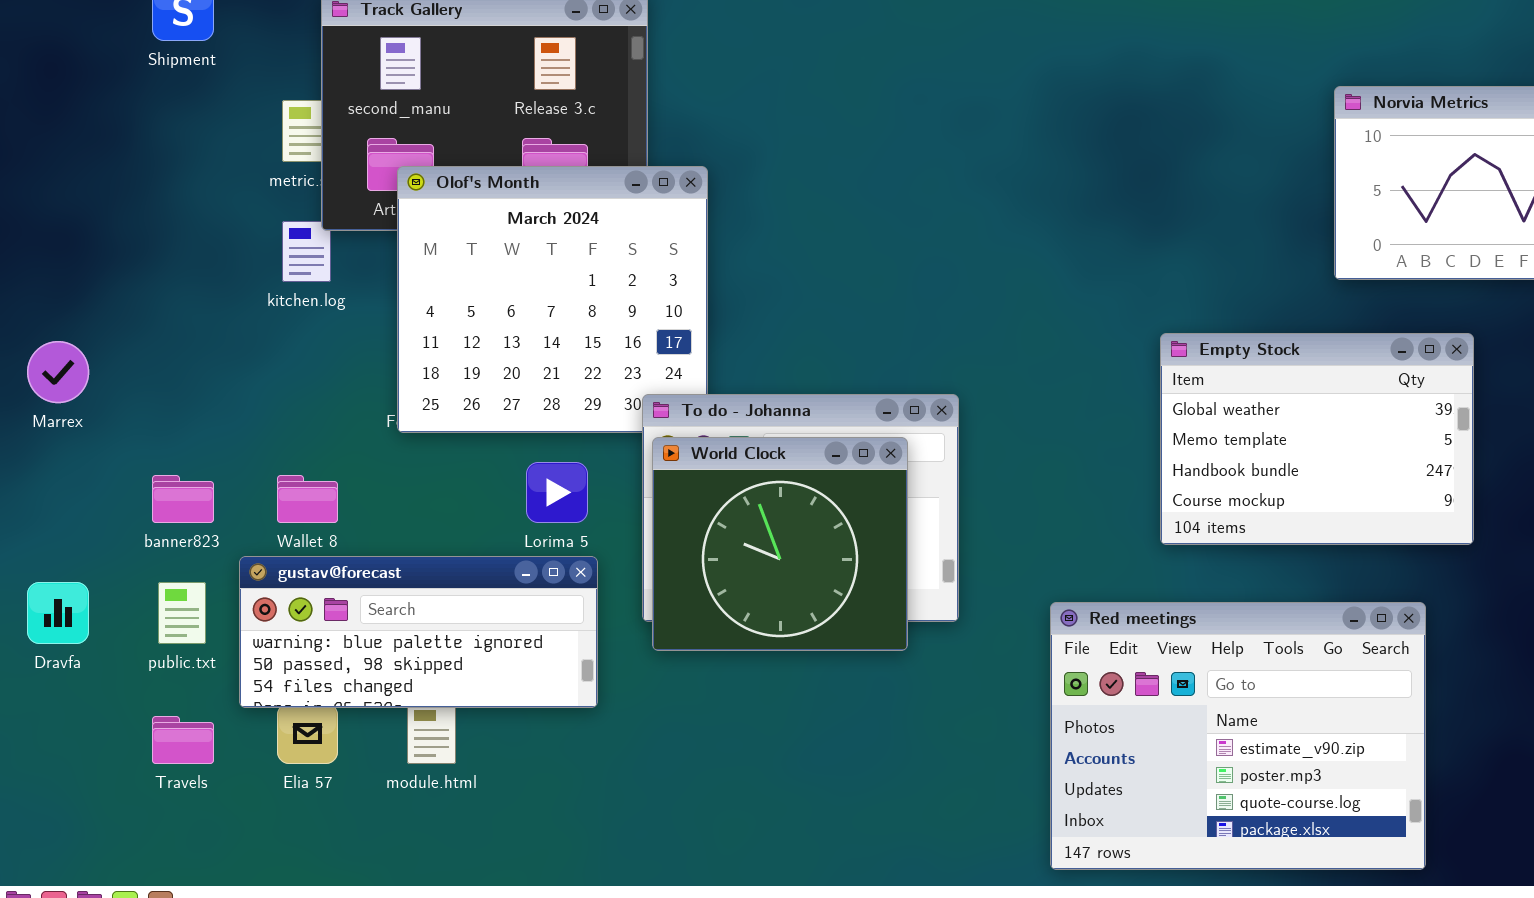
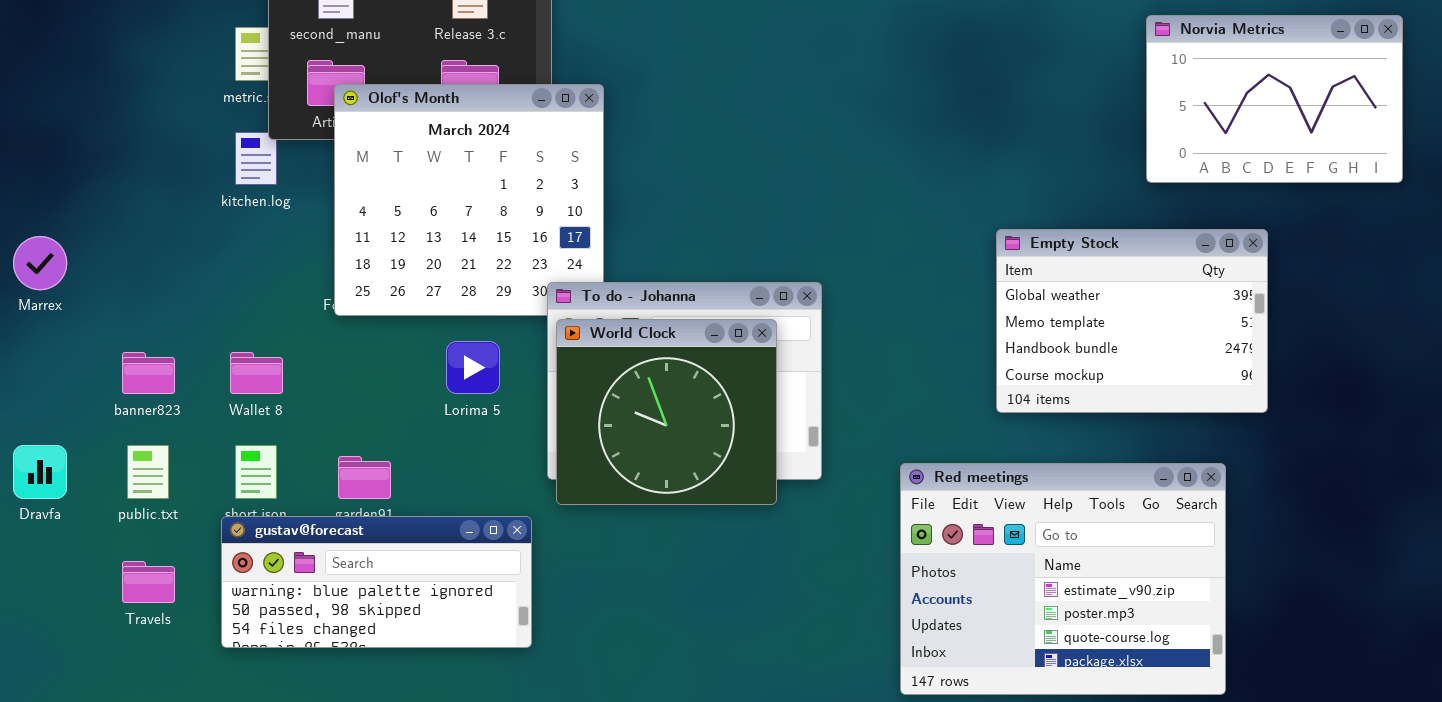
gustav@forecast: [239,556,598,708] -> [221,516,532,648], moved

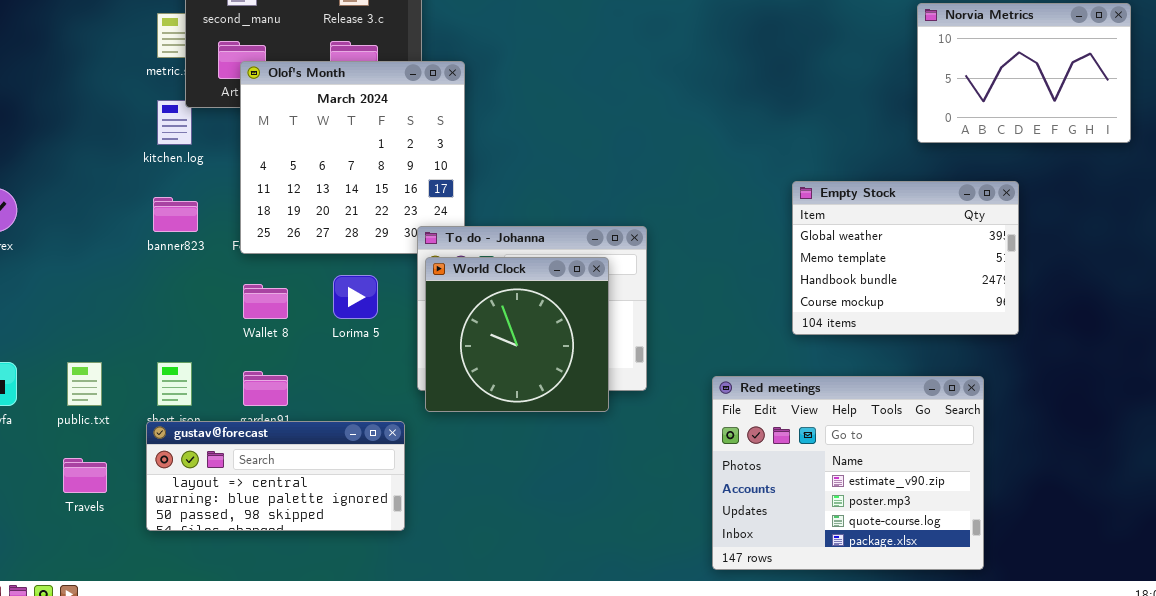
banner823: [122,352,175,394] -> [153,197,198,232], moved
Wallet 8: [230,352,283,394] -> [243,284,288,319], moved
gustav@forecast: [221,516,532,648] -> [146,421,405,531], scrolled up 1 row

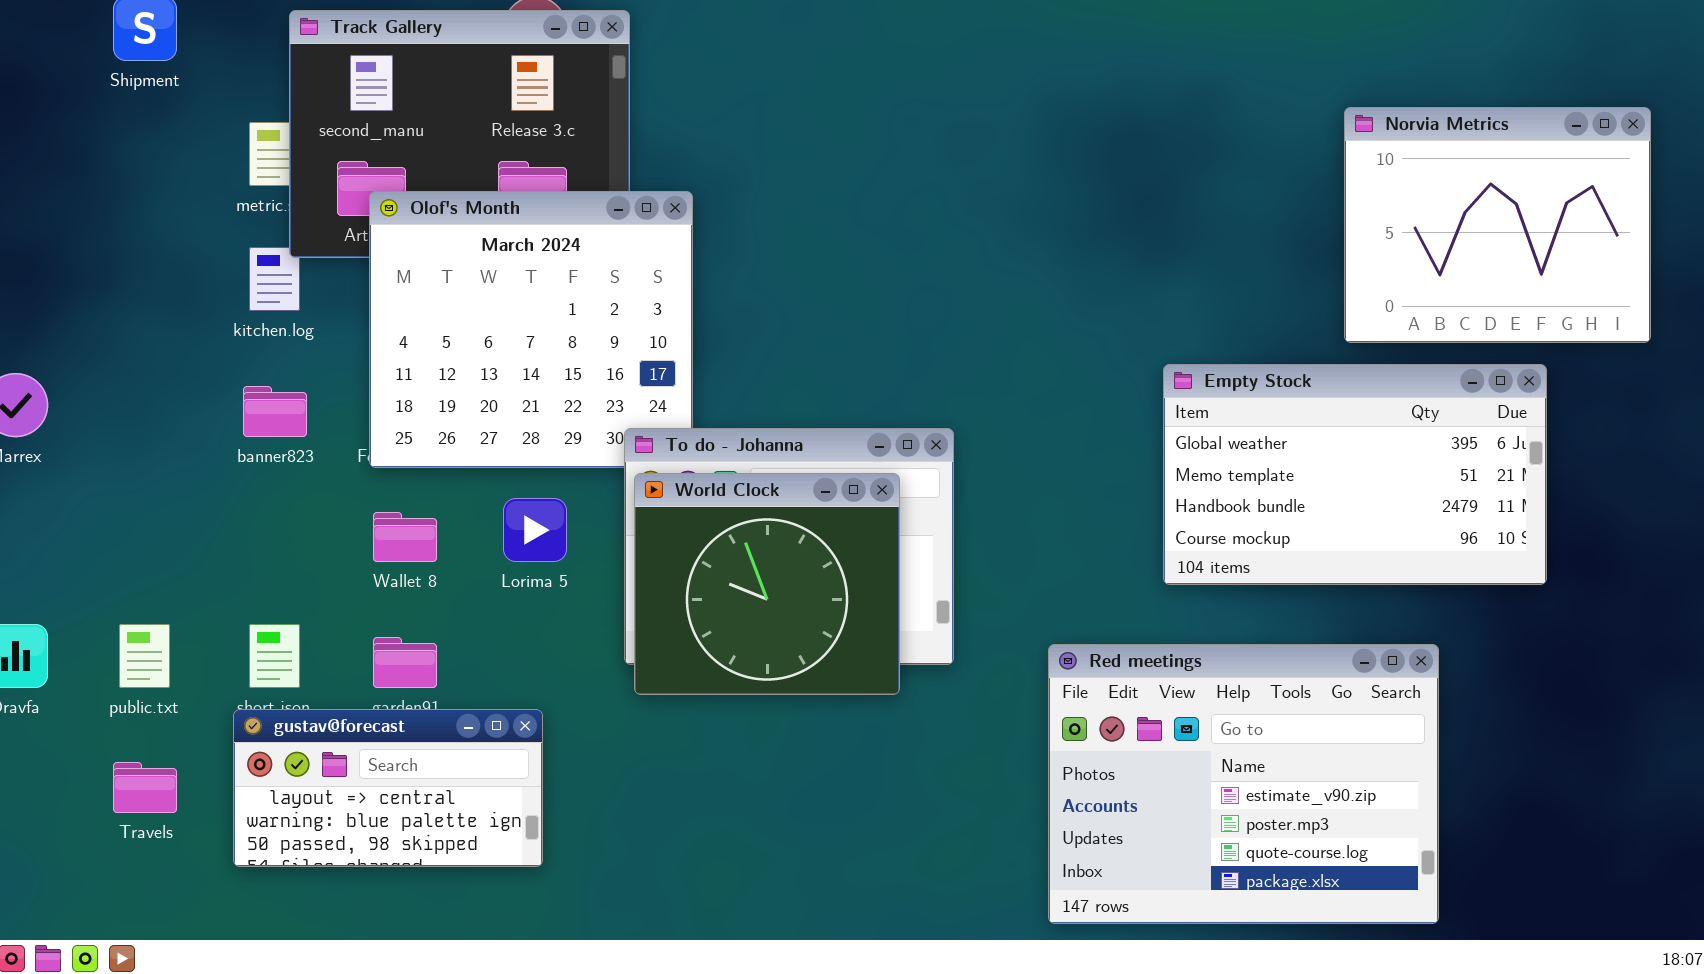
Norvia Metrics: [917,3,1131,143] -> [1344,107,1651,343], resized
Empty Stock: [792,181,1019,335] -> [1163,364,1547,585], resized
gustav@forecast: [146,421,405,531] -> [233,709,543,867], resized

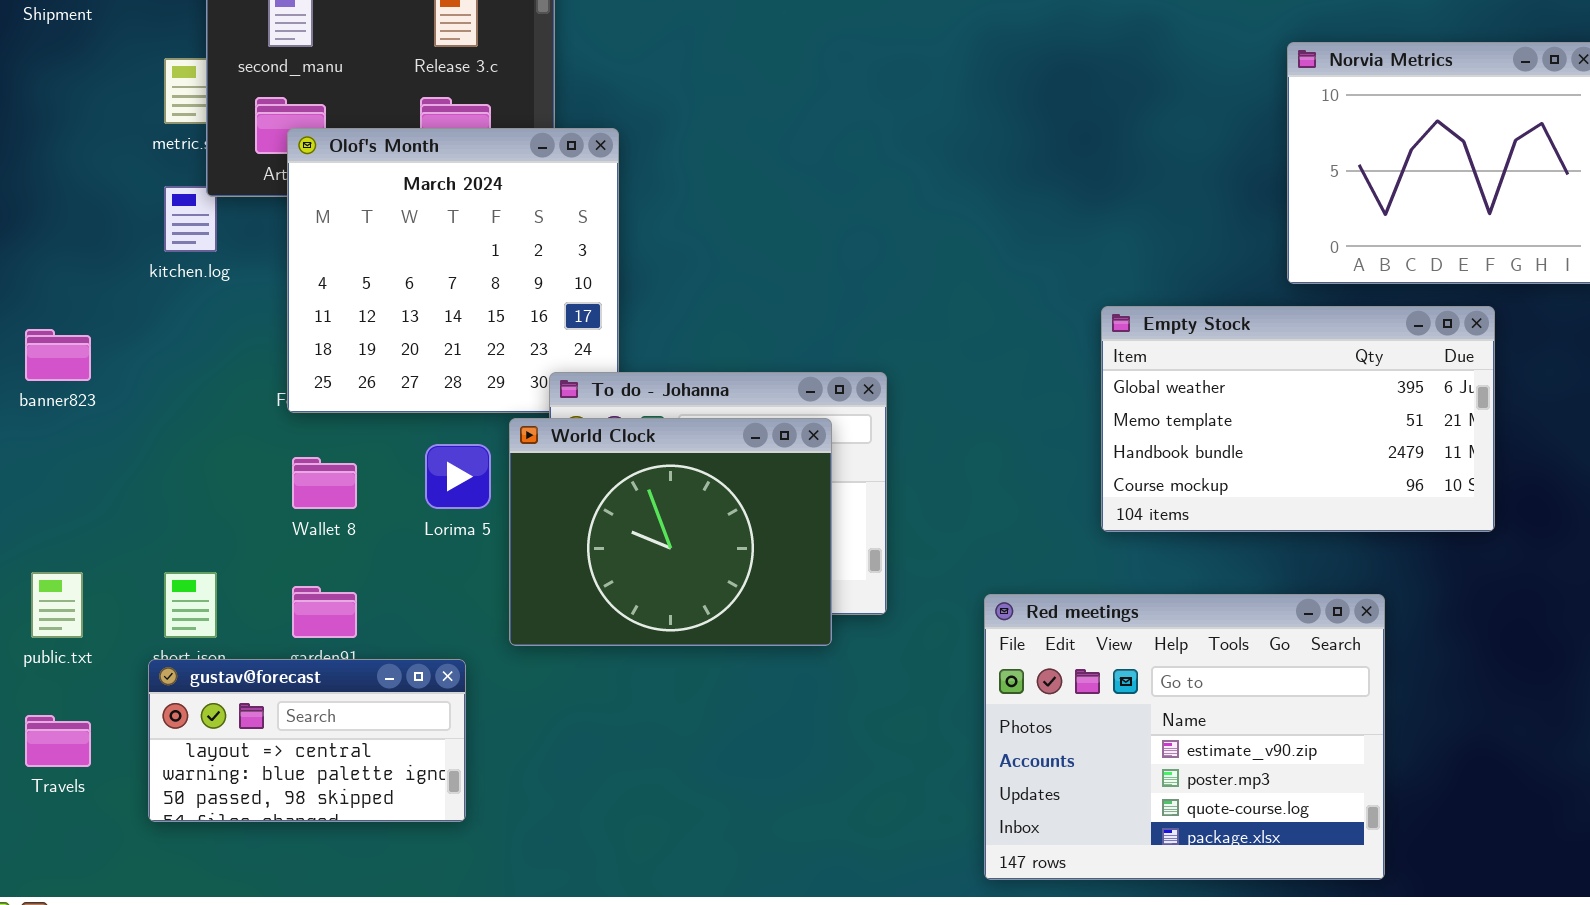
banner823: [243,386,307,437] -> [25,329,91,381], moved
World Clock: [634,473,900,695] -> [509,418,832,646], resized

